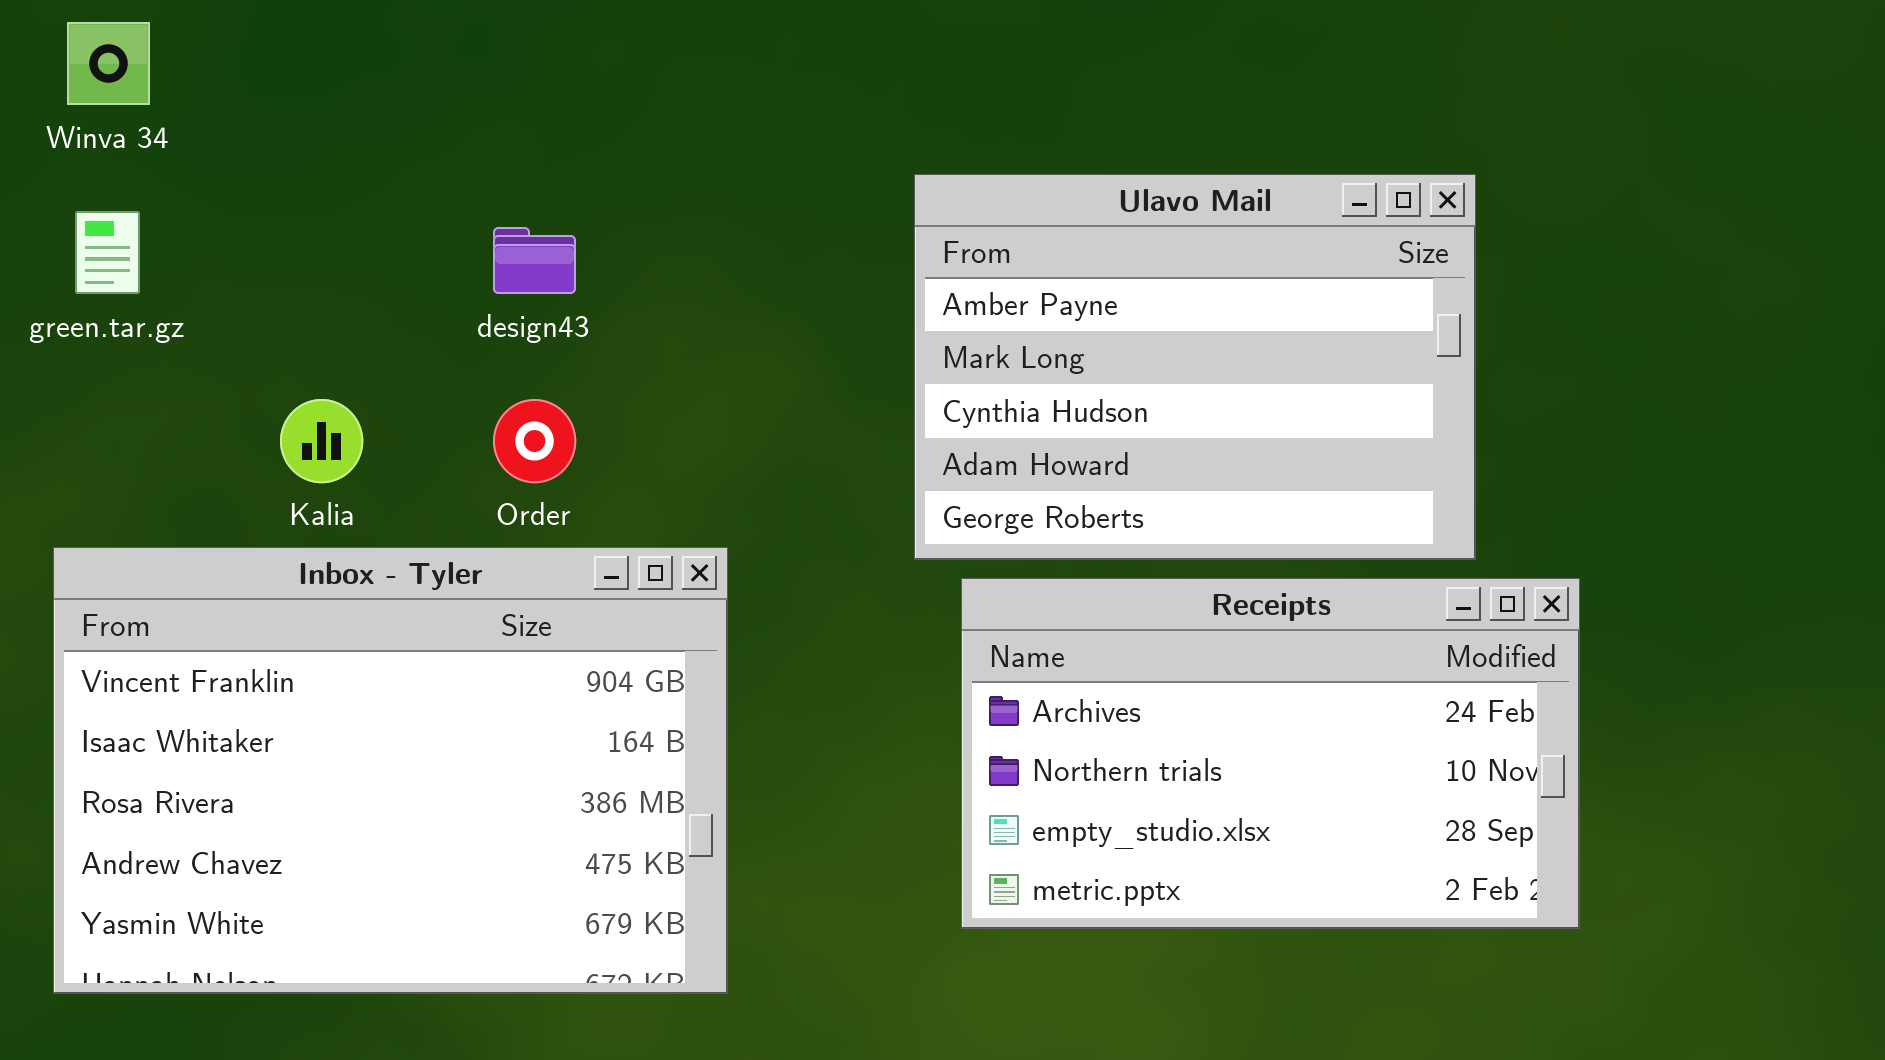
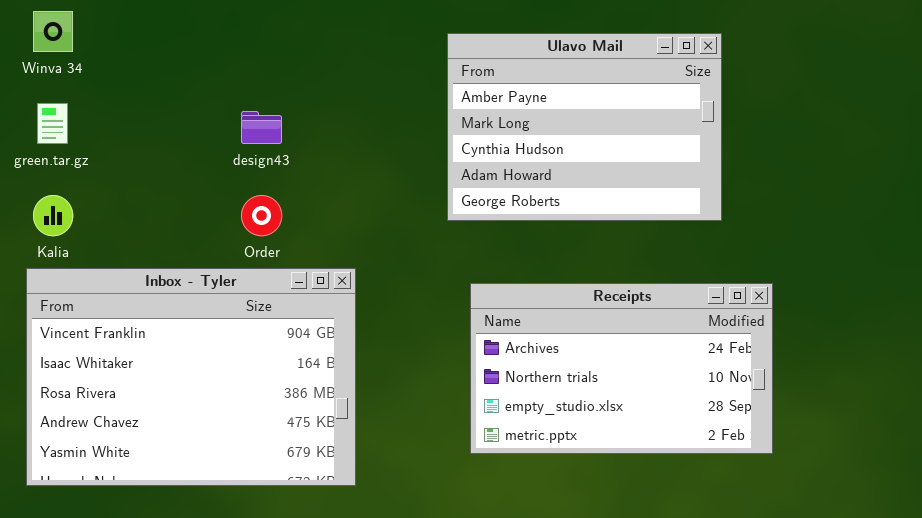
Ulavo Mail: [914,174,1476,560] -> [447,33,722,221], moved
Kalia: [280,399,363,483] -> [33,195,73,236], moved

